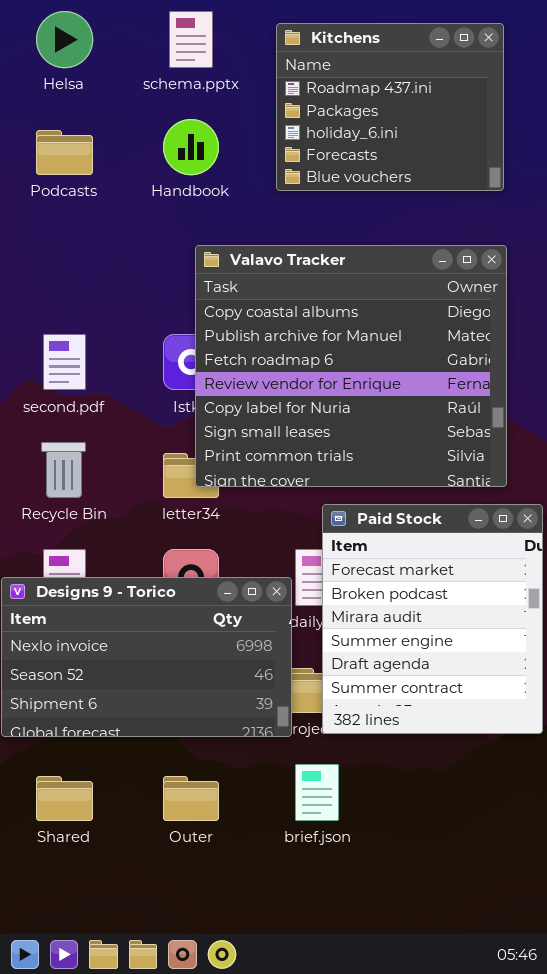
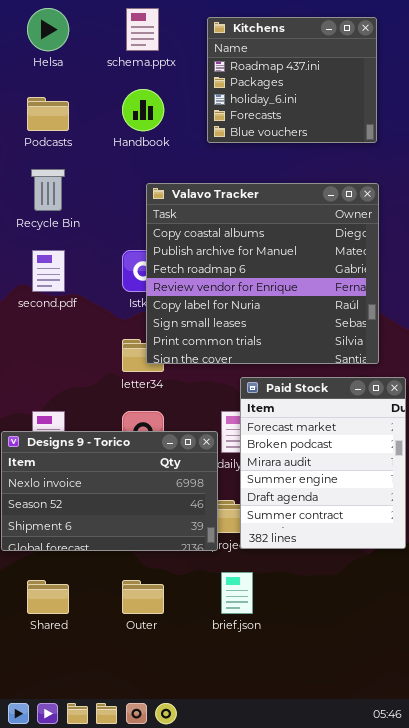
Recycle Bin: [41,442,86,498] -> [31,169,65,211], moved

